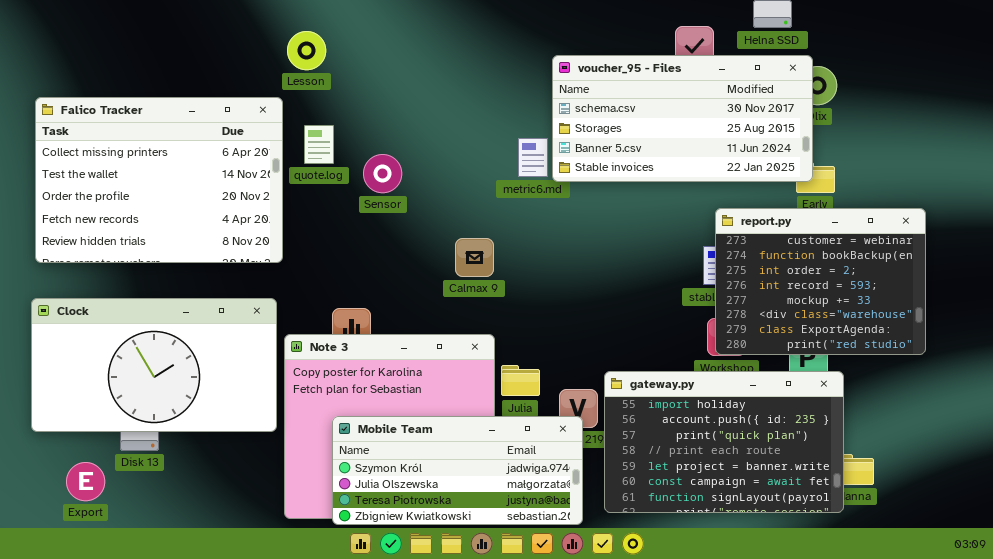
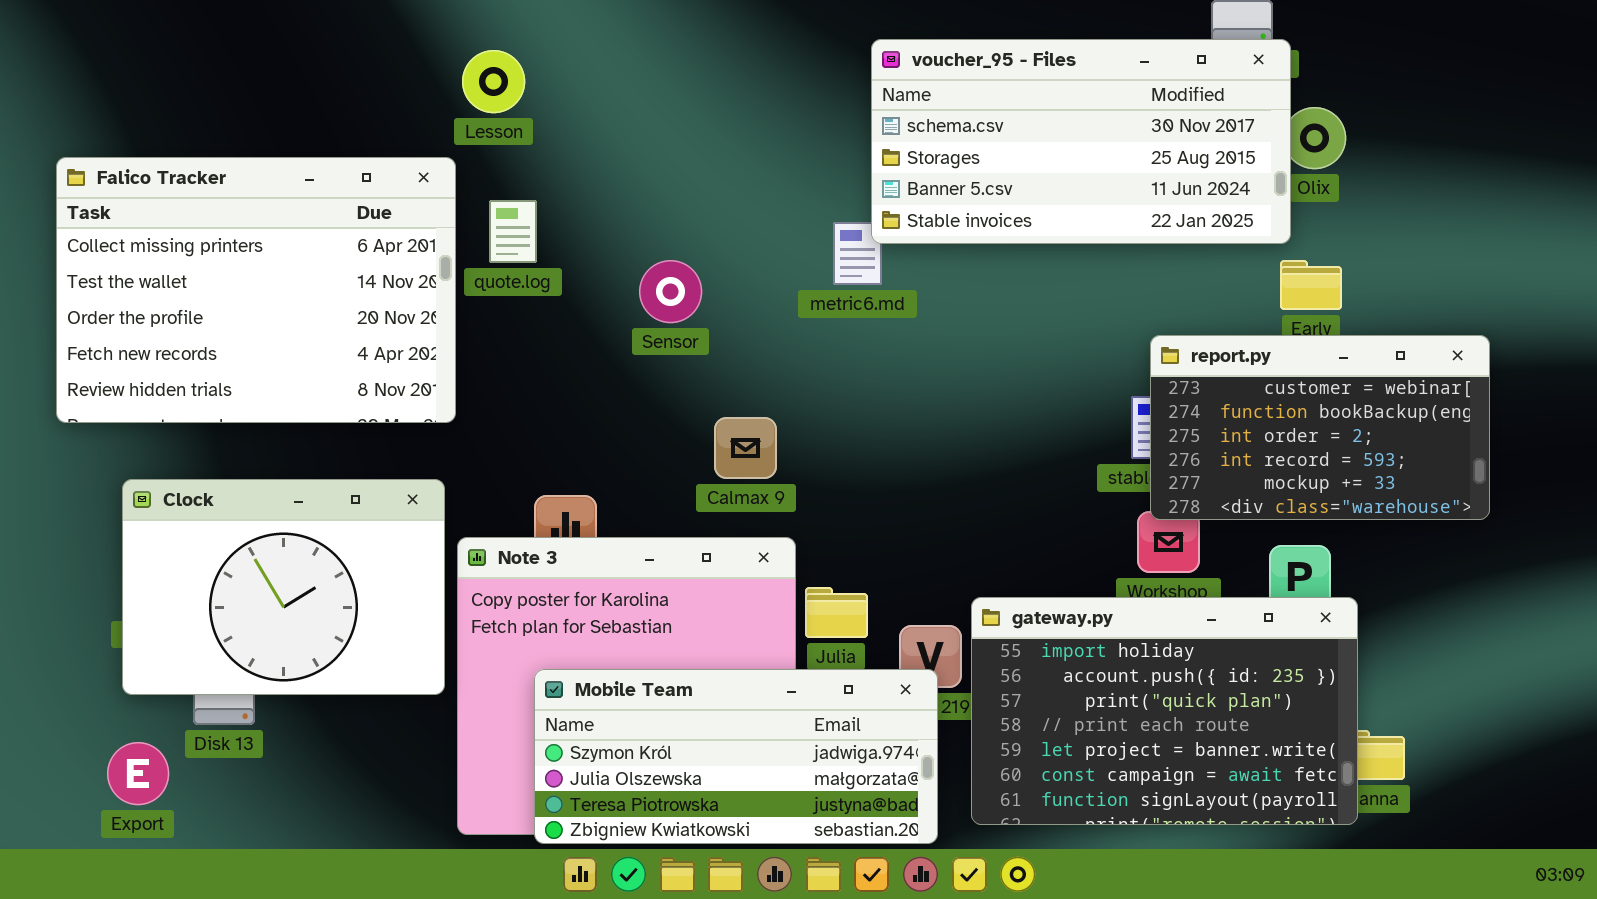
voucher_95 - Files: [552,55,813,182] -> [871,39,1291,244], moved
Sensor: [363,154,402,193] -> [639,260,702,323], moved
report.py: [715,208,926,355] -> [1150,335,1490,520], resized
Calmax 9: [455,238,494,277] -> [714,417,777,479], moved
Clock: [31,298,277,432] -> [122,479,445,695], resized

